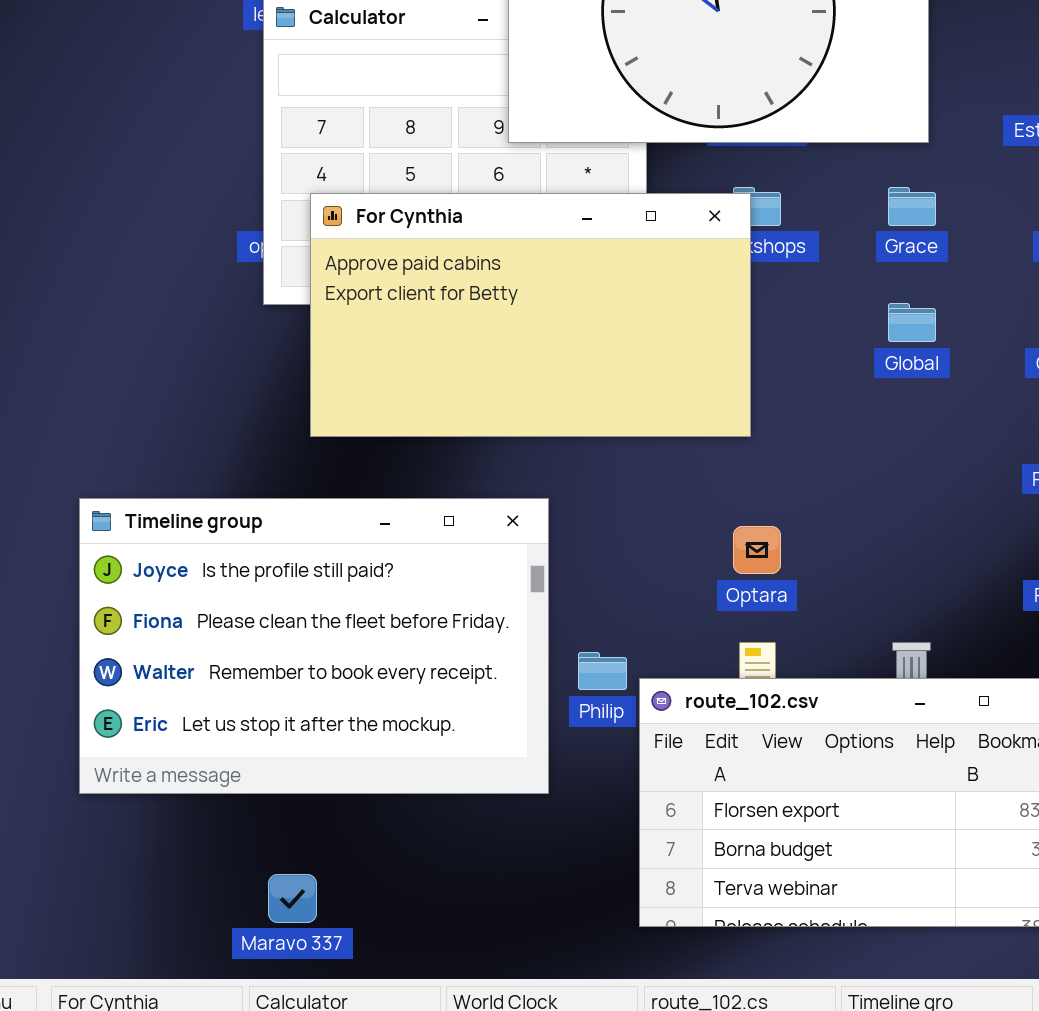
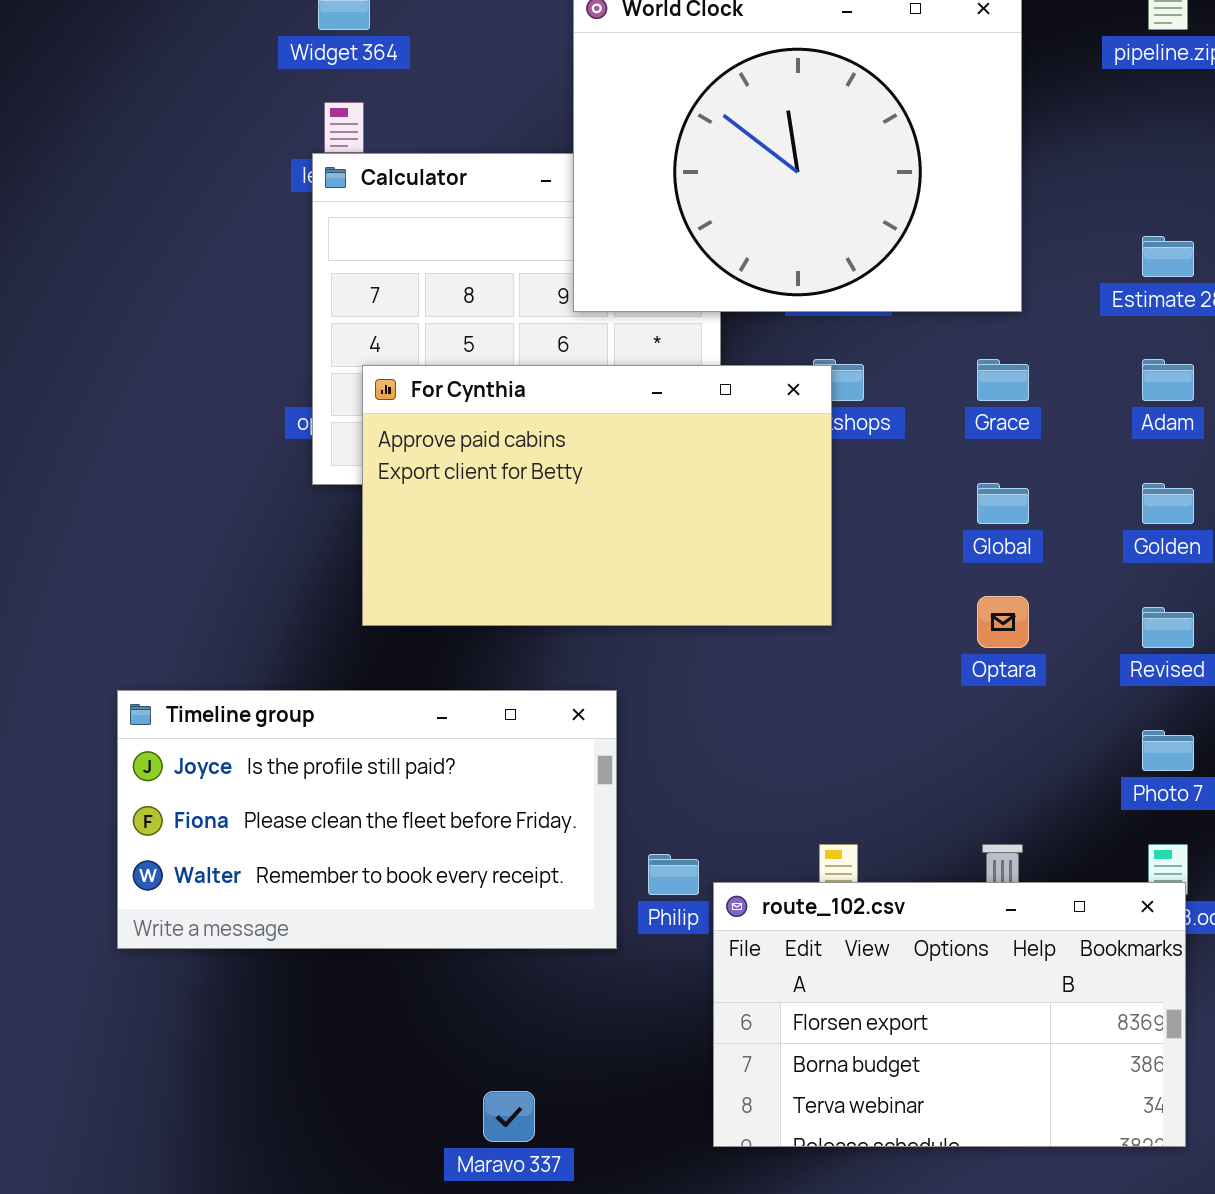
Timeline group: [79,498,549,794] -> [117,690,617,949], resized
Optara: [733,526,781,574] -> [977,596,1029,648], moved
Maravo 337: [268,874,317,923] -> [483,1091,535,1142], moved

